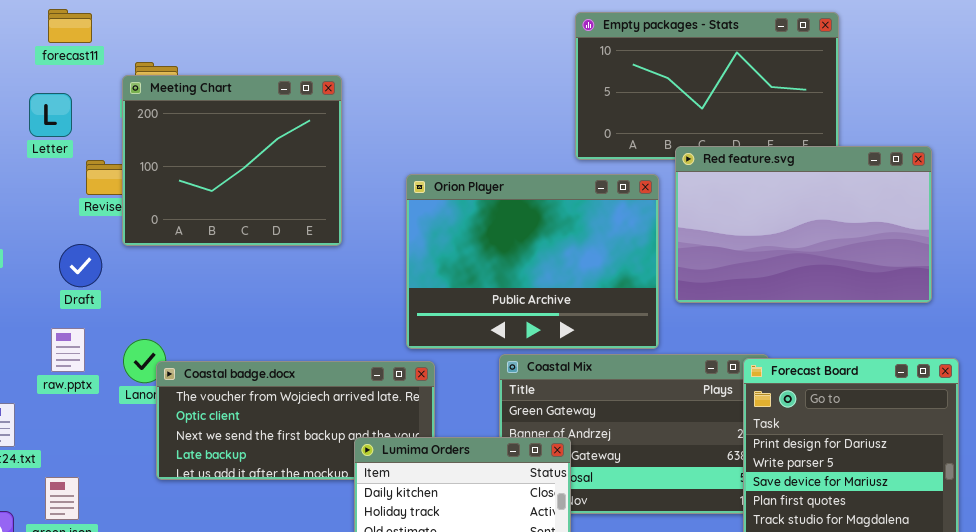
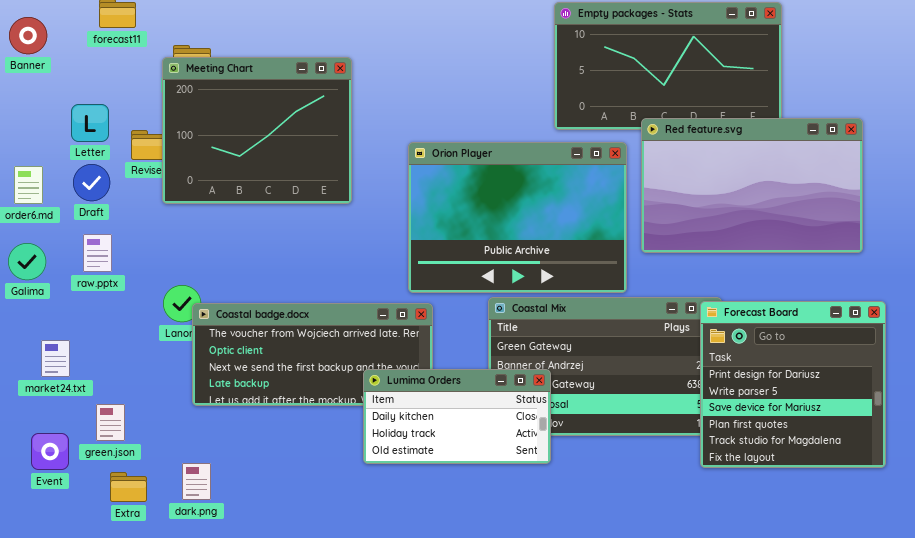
Letter: [29,93,72,137] -> [71,104,109,142], moved
Draft: [59,244,102,287] -> [73,164,110,201], moved
raw.pptx: [51,328,85,372] -> [83,234,112,272], moved

